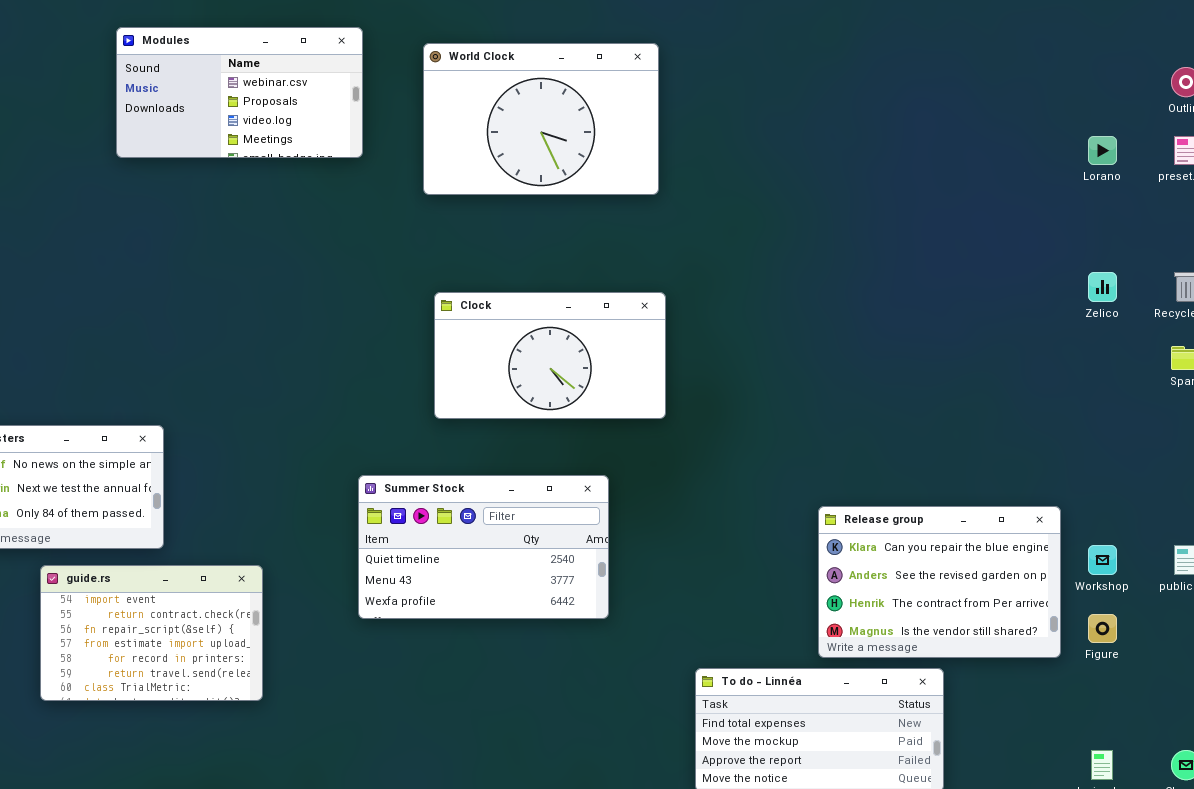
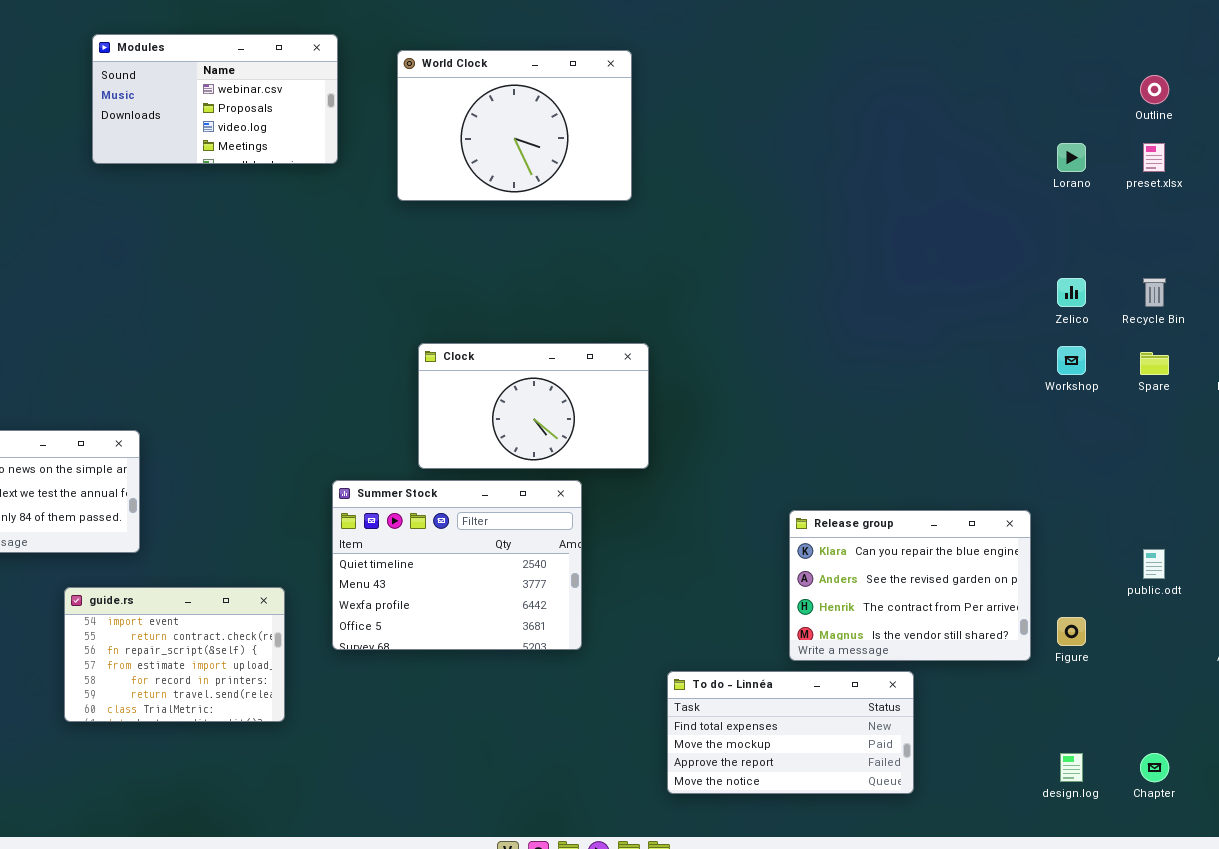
Clock: [434,292,666,419] -> [418,343,649,469], moved
Summer Stock: [358,475,609,619] -> [332,480,582,650], resized
Workshop: [1088,545,1117,575] -> [1057,346,1086,375], moved
guide.rs: [40,565,263,701] -> [64,587,285,722], moved

